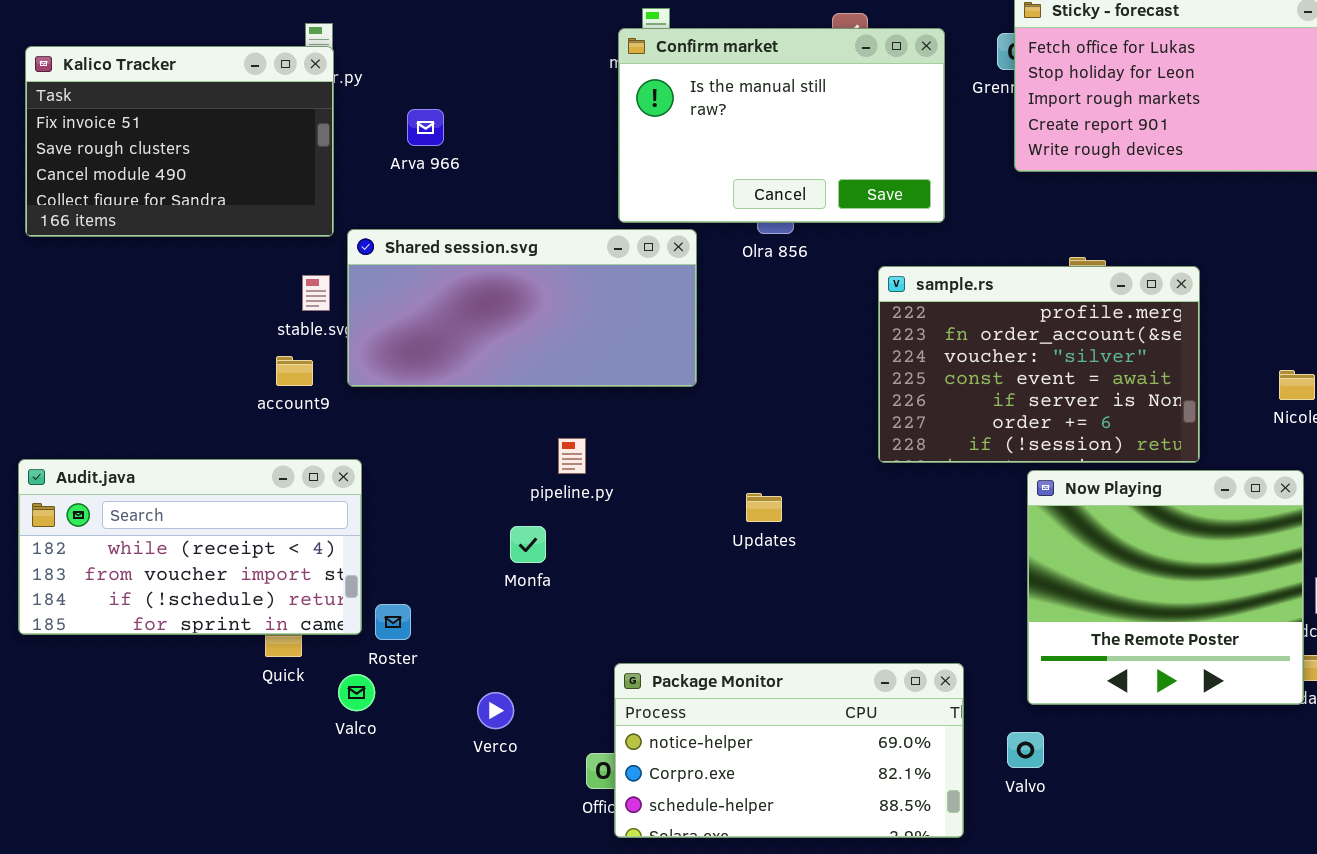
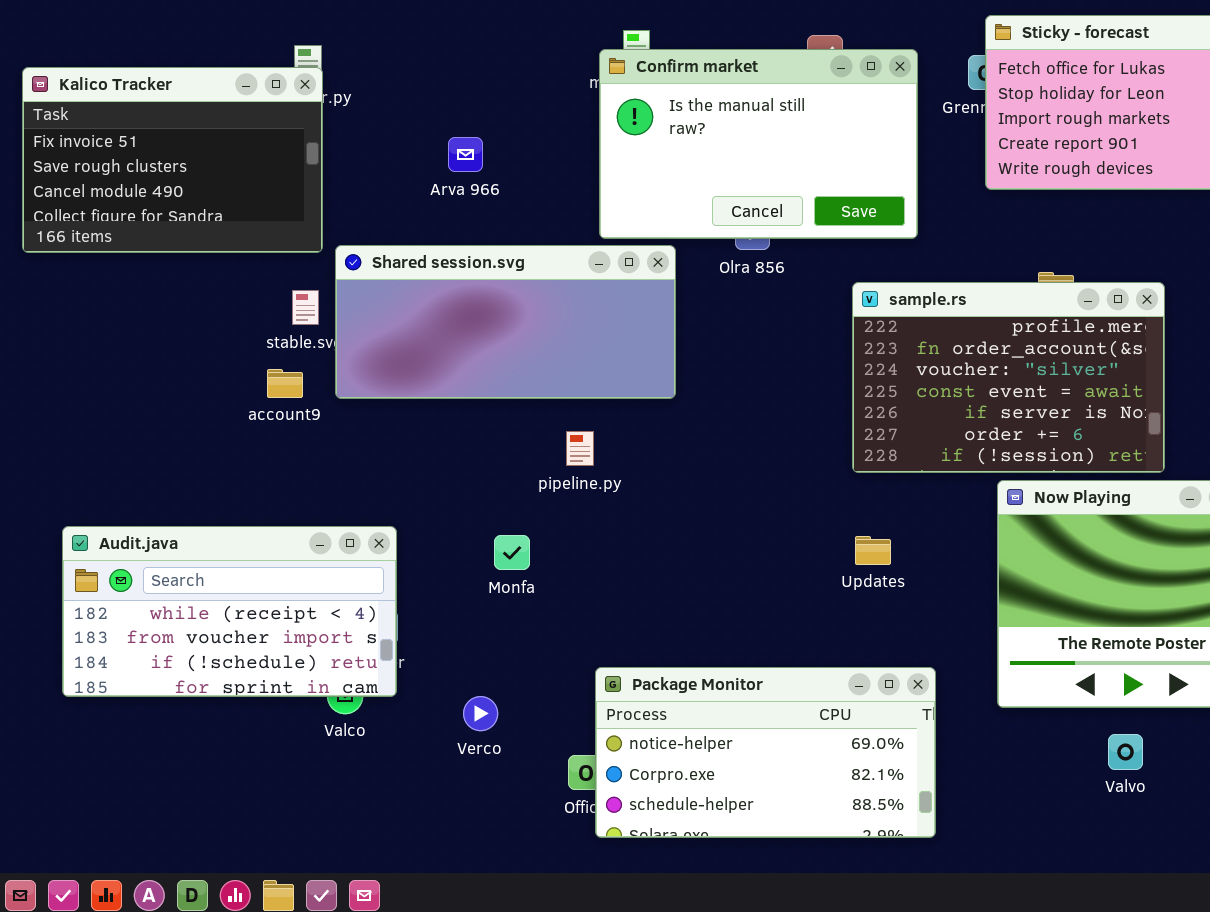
Arva 966: [407,109,444,146] -> [448,137,483,172], moved
pipeline.py: [558,438,586,474] -> [566,431,594,466], moved
Audit.java: [18,459,362,635] -> [62,526,397,697], moved
Updates: [746,493,782,522] -> [855,536,891,565], moved
Valvo: [1007,732,1044,768] -> [1108,734,1143,770], moved

